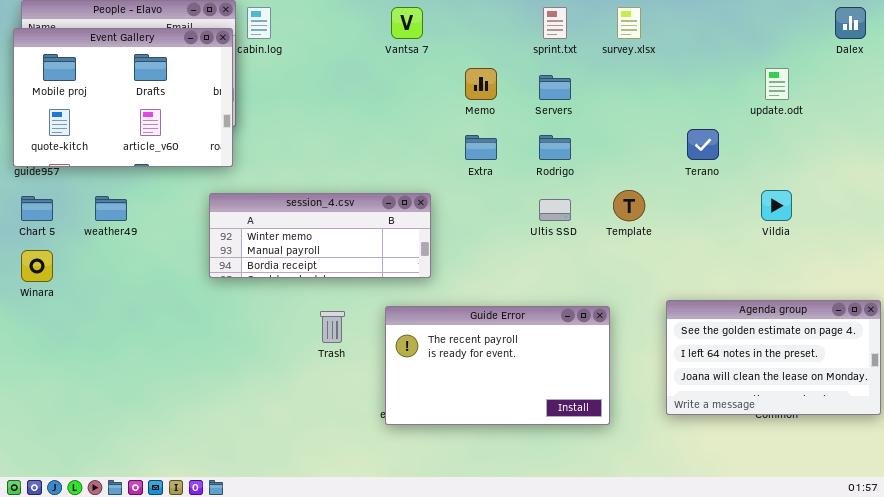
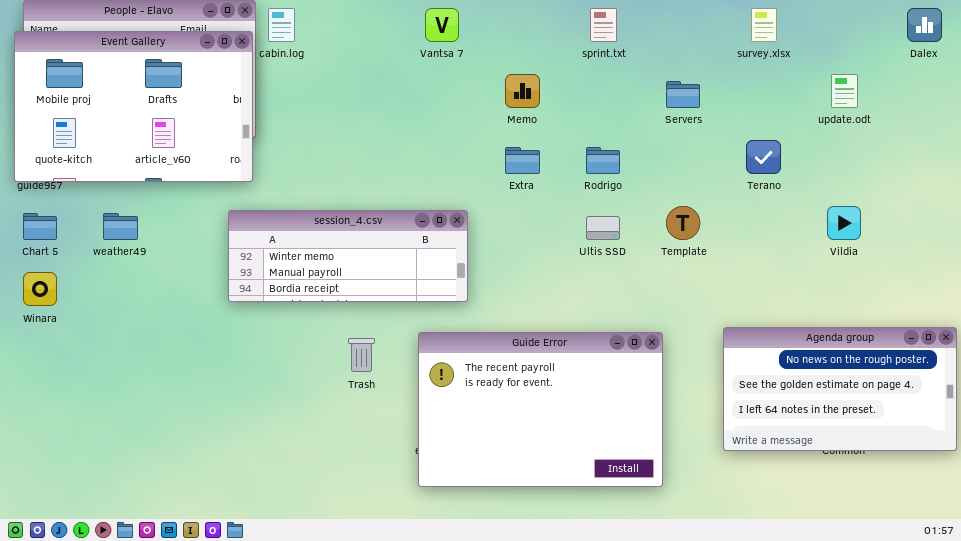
survey.xlsx: [617,7,641,39] -> [751,8,777,42], moved
Servers: [539,75,571,100] -> [666,81,700,108], moved
Agenda group: [666,300,881,415] -> [723,327,957,451], scrolled up 1 row
Guide Error: [385,306,610,425] -> [418,332,663,487], resized

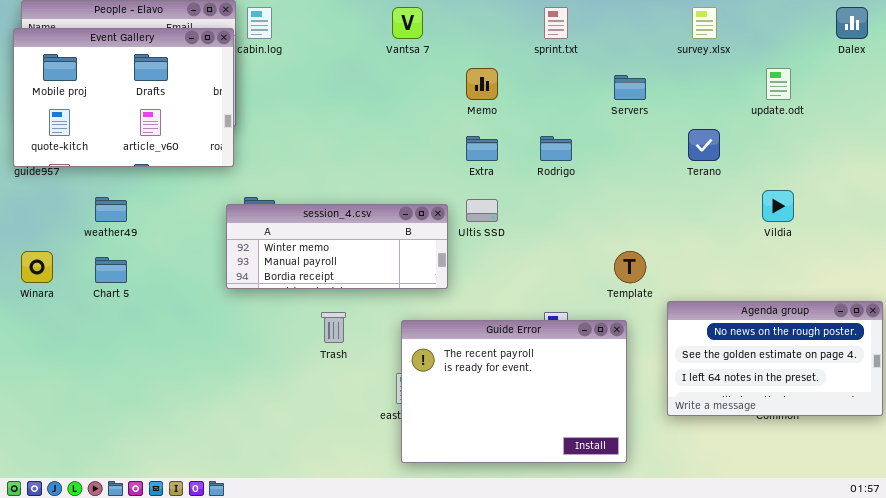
Template: [666,206,700,240] -> [614,251,646,283], moved
session_4.csv: [228,210,468,302] -> [226,204,448,289], moved
Chart 5: [23,213,57,240] -> [95,257,127,283], moved
Ultis SSD: [586,216,620,240] -> [466,199,498,222], moved
Guide Error: [418,332,663,487] -> [401,320,627,463], moved

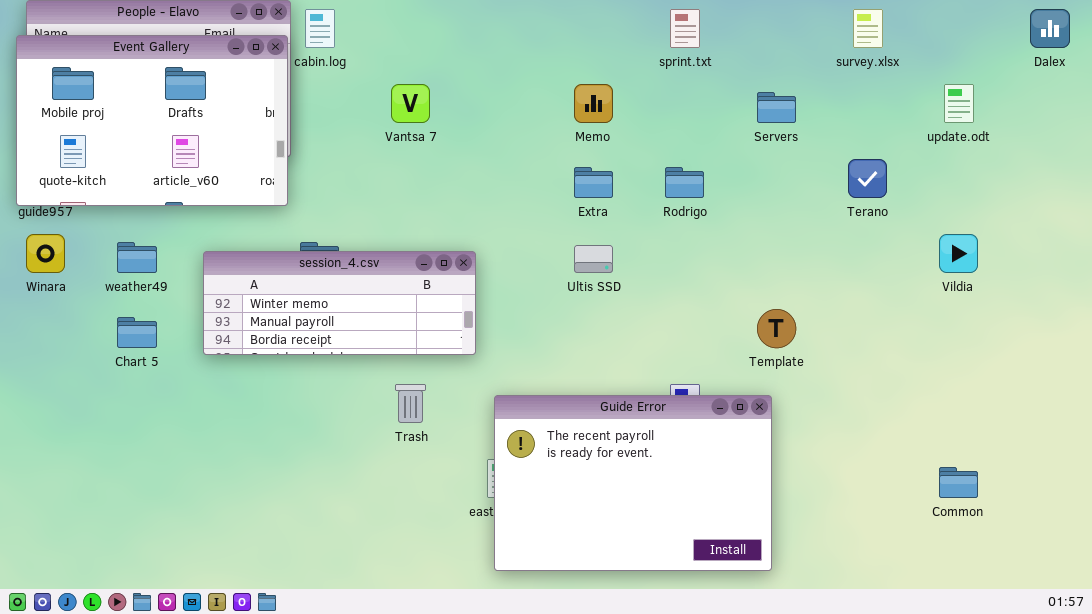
Vantsa 7: [392,7,423,39] -> [391,84,430,123], moved
session_4.csv: [226,204,448,289] -> [203,251,476,355], moved
Winara: [21,251,53,283] -> [26,234,65,273], moved
Agenda group: [667,301,883,416] -> none, closed

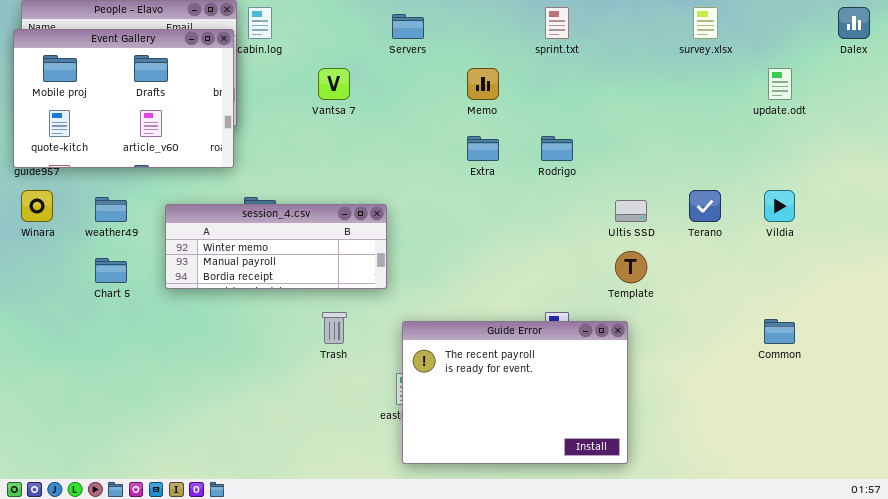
Servers: [757,92,796,123] -> [392,14,424,39], moved
Terano: [848,159,887,198] -> [689,190,721,222], moved
Ultis SSD: [574,245,613,273] -> [615,200,647,222], moved
Common: [939,467,978,498] -> [764,319,795,344], moved

